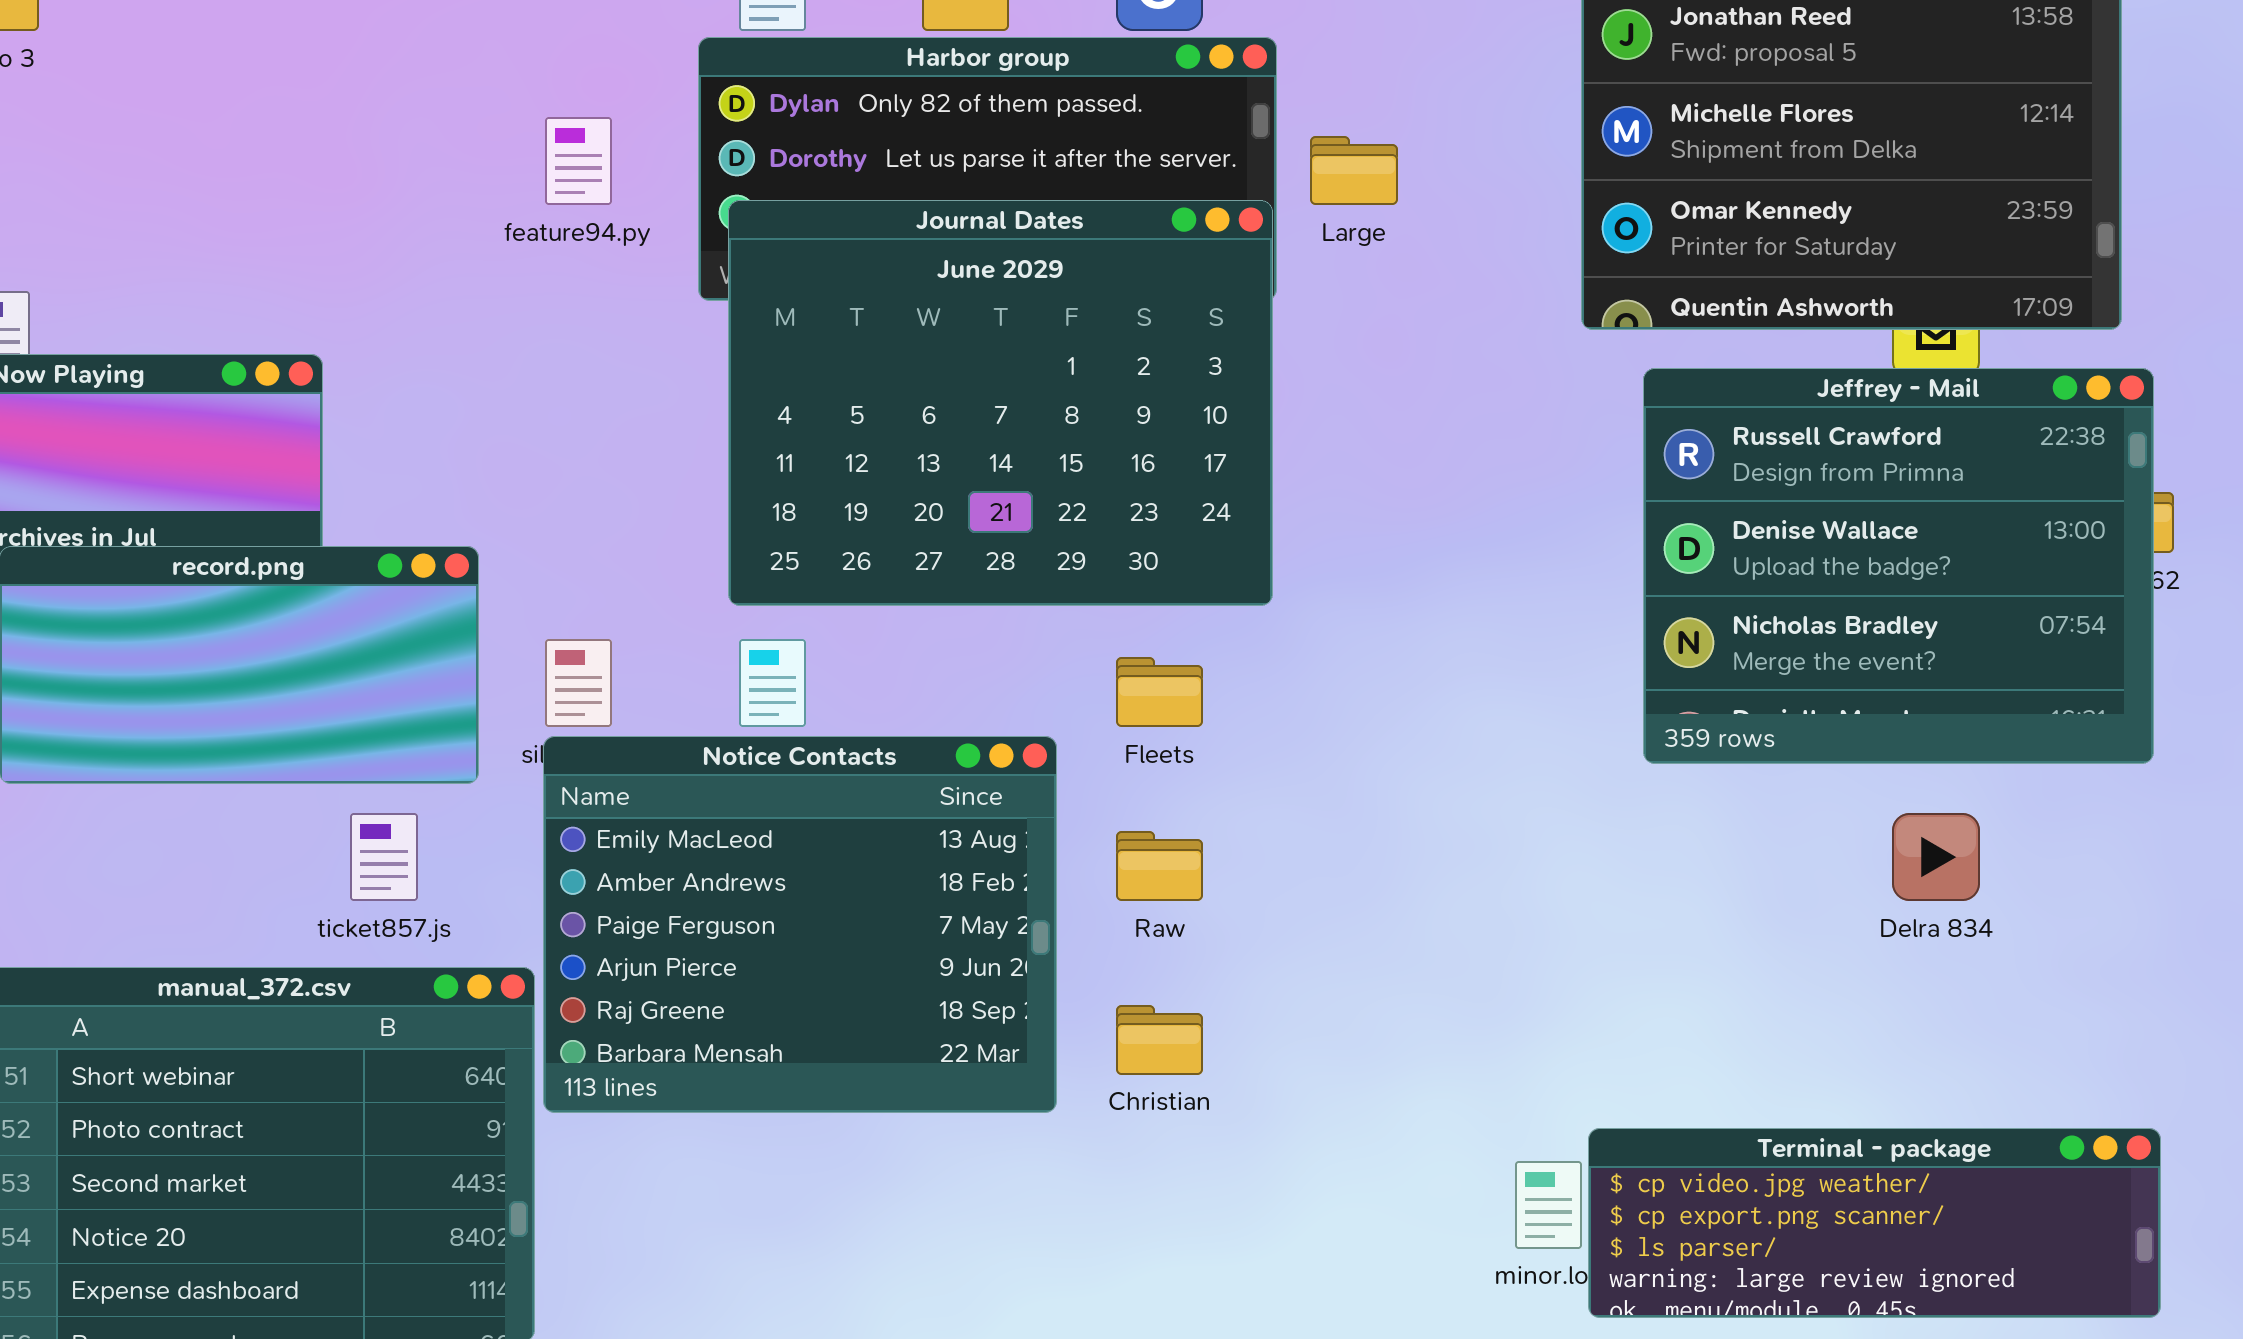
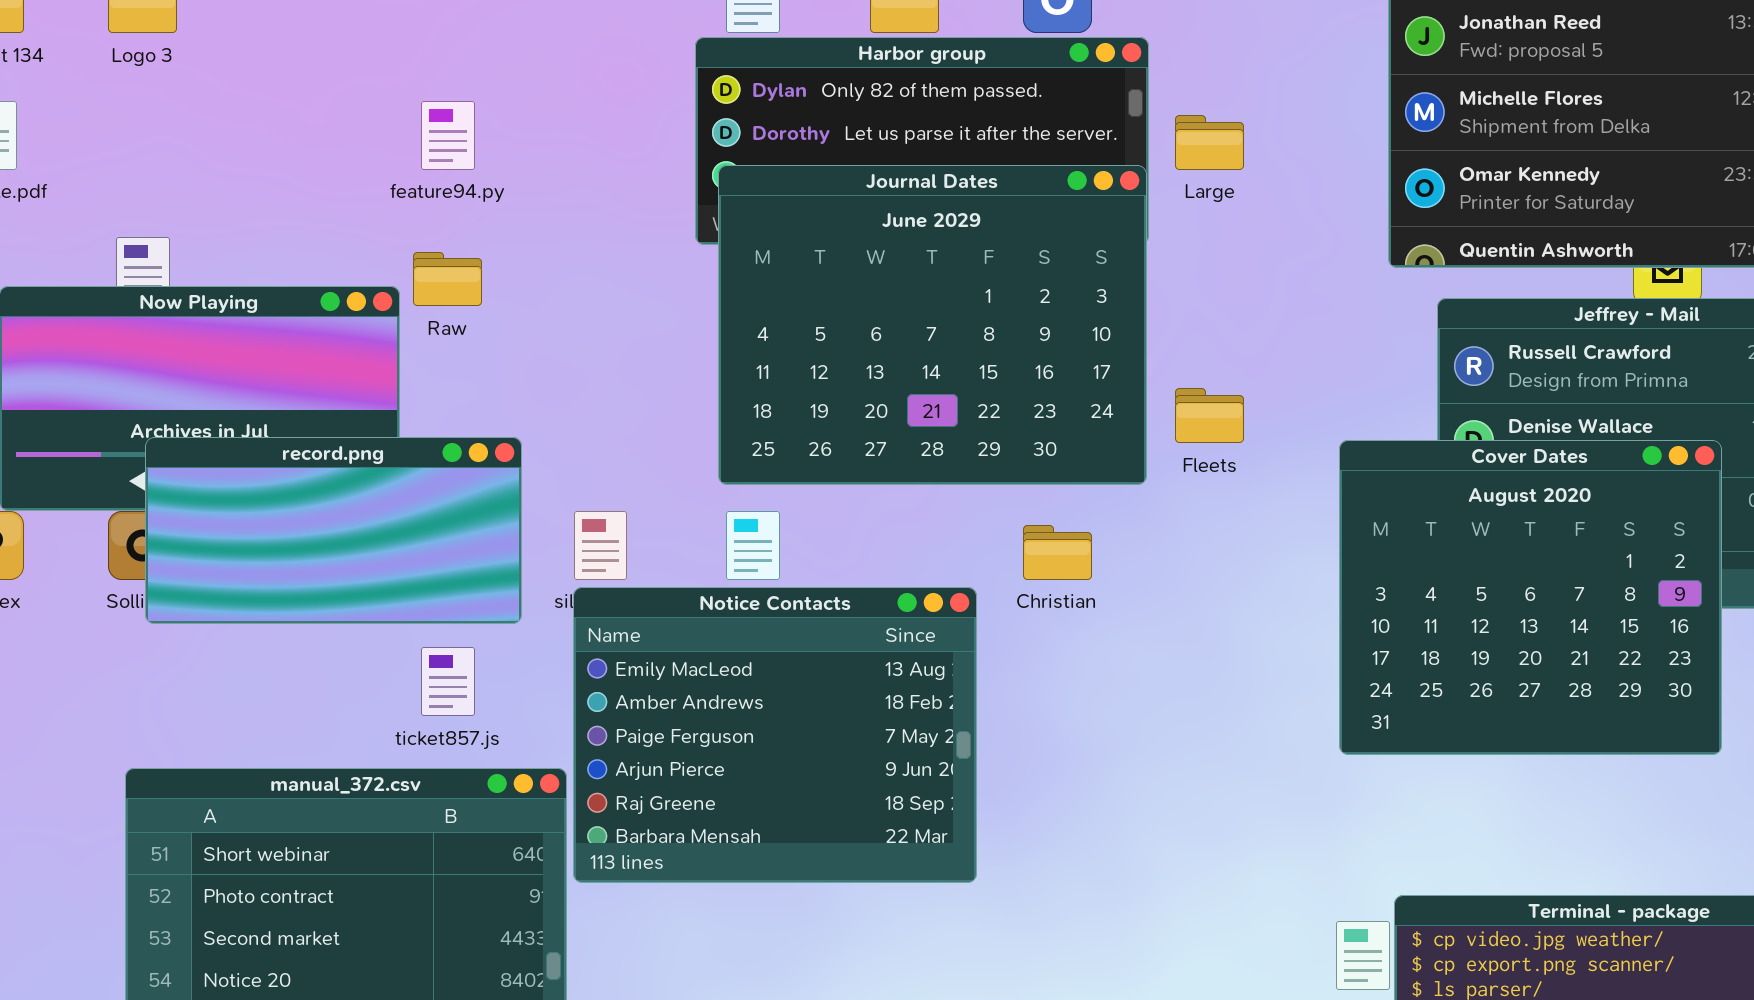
feature94.py: [545,117,612,205] -> [421,101,475,170], moved
Cover Dates: none -> [1339,440,1722,755], opened
Fleets: [1116,657,1203,727] -> [1175,388,1244,443], moved
Raw: [1116,831,1203,901] -> [413,252,482,306], moved
Christian: [1116,1005,1203,1075] -> [1023,525,1092,580], moved

